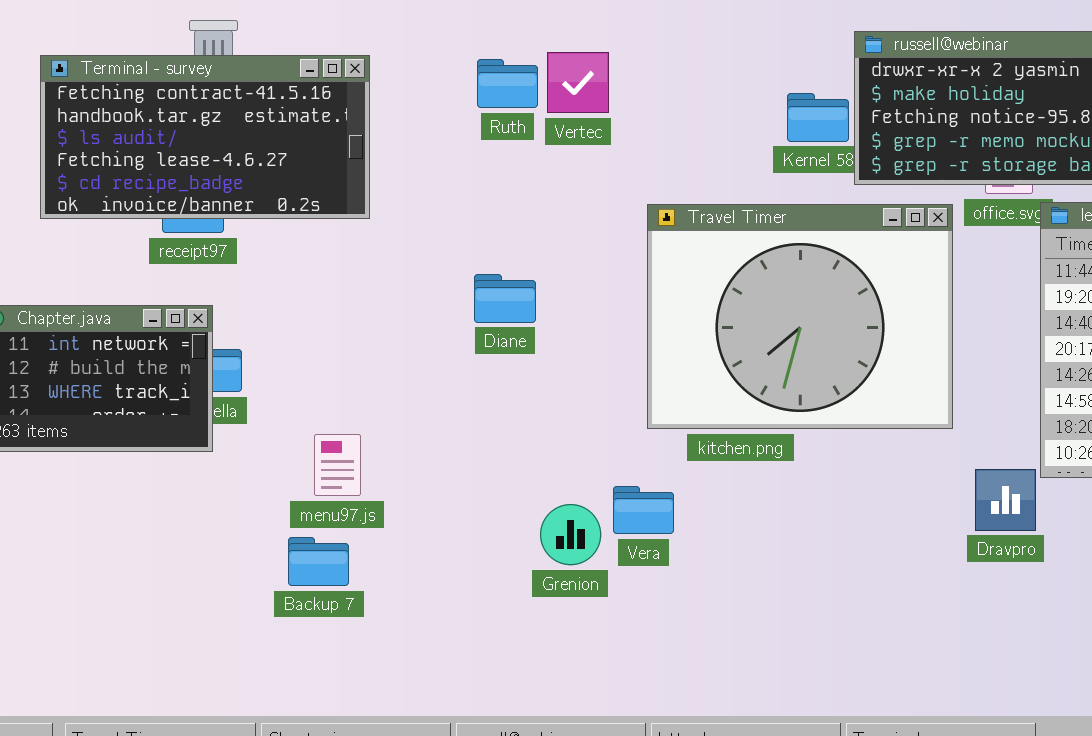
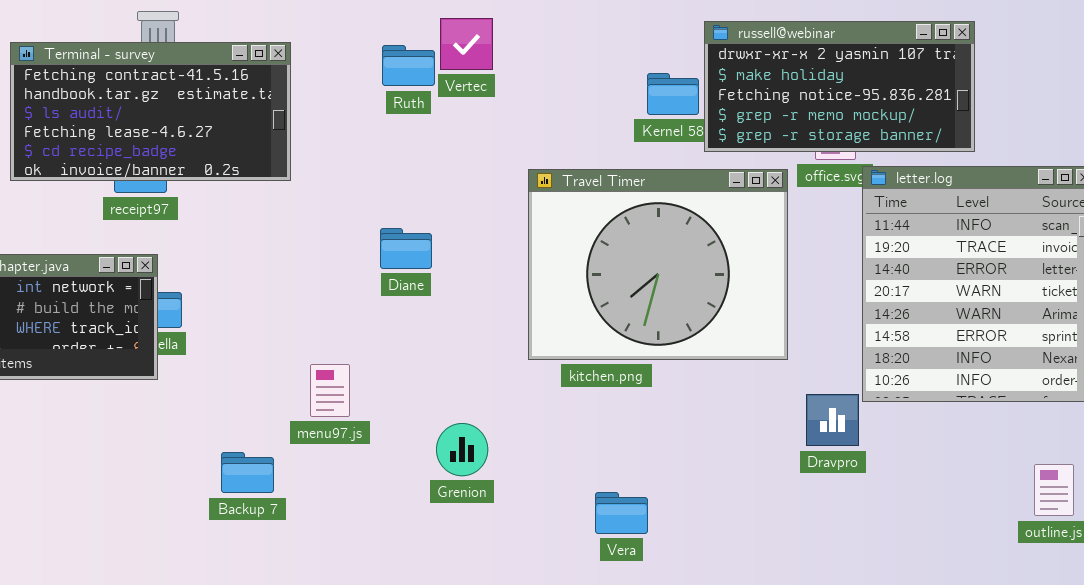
Vertec: [547,52,609,113] -> [440,18,493,70], moved
menu97.js: [314,434,361,496] -> [310,364,350,417], moved
Vera: [613,486,674,534] -> [595,492,648,534], moved

